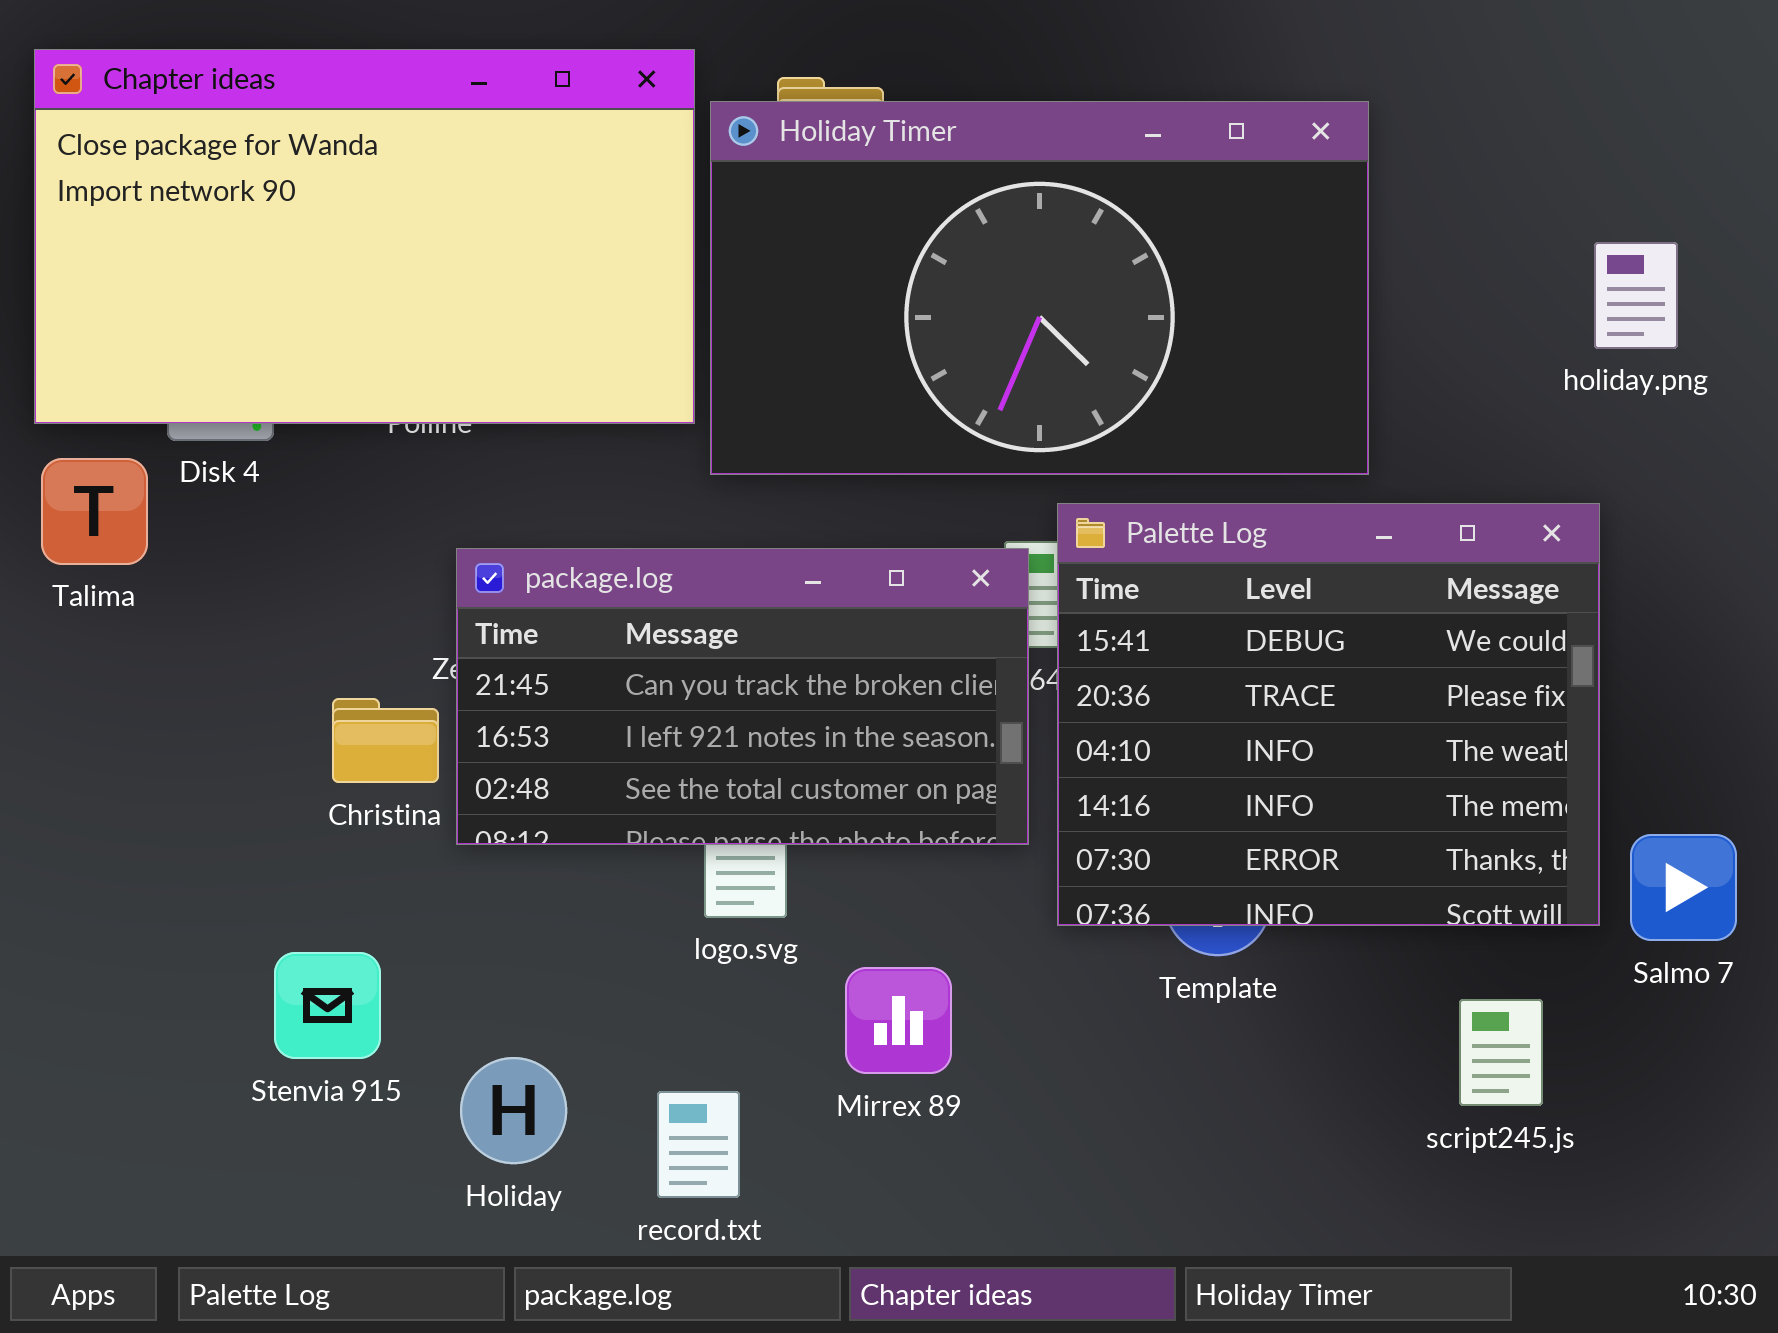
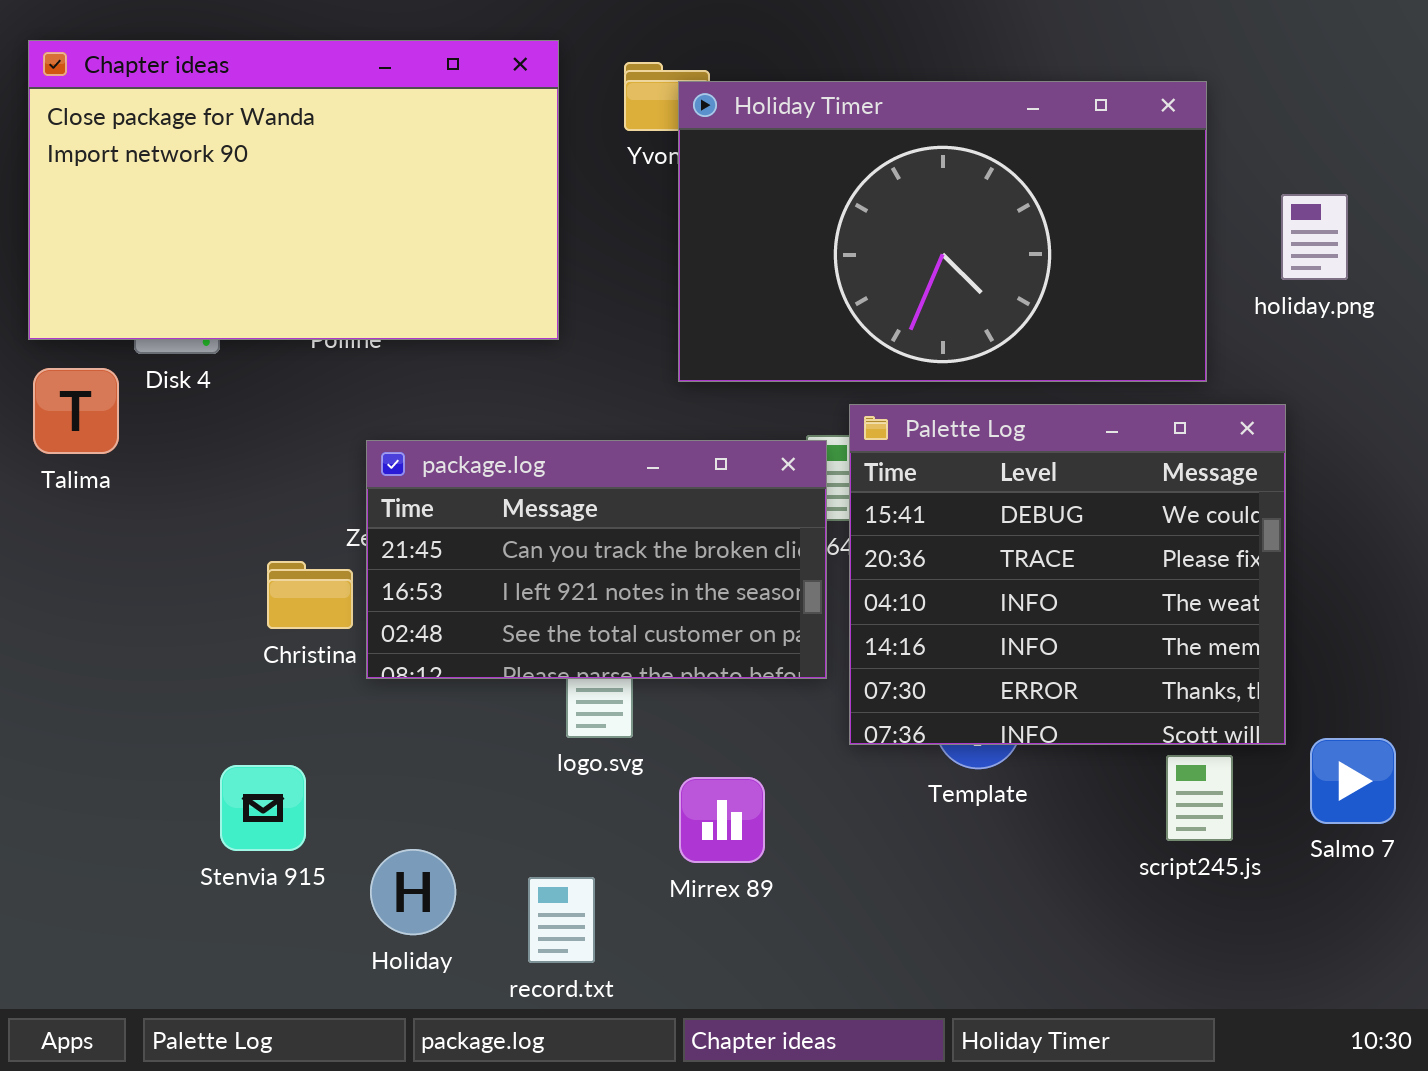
Holiday Timer: [710,101,1369,475] -> [678,81,1207,382], moved
Salmo 7: [1630,834,1737,941] -> [1310,738,1396,824], moved
script245.js: [1459,999,1543,1106] -> [1166,755,1233,841], moved

